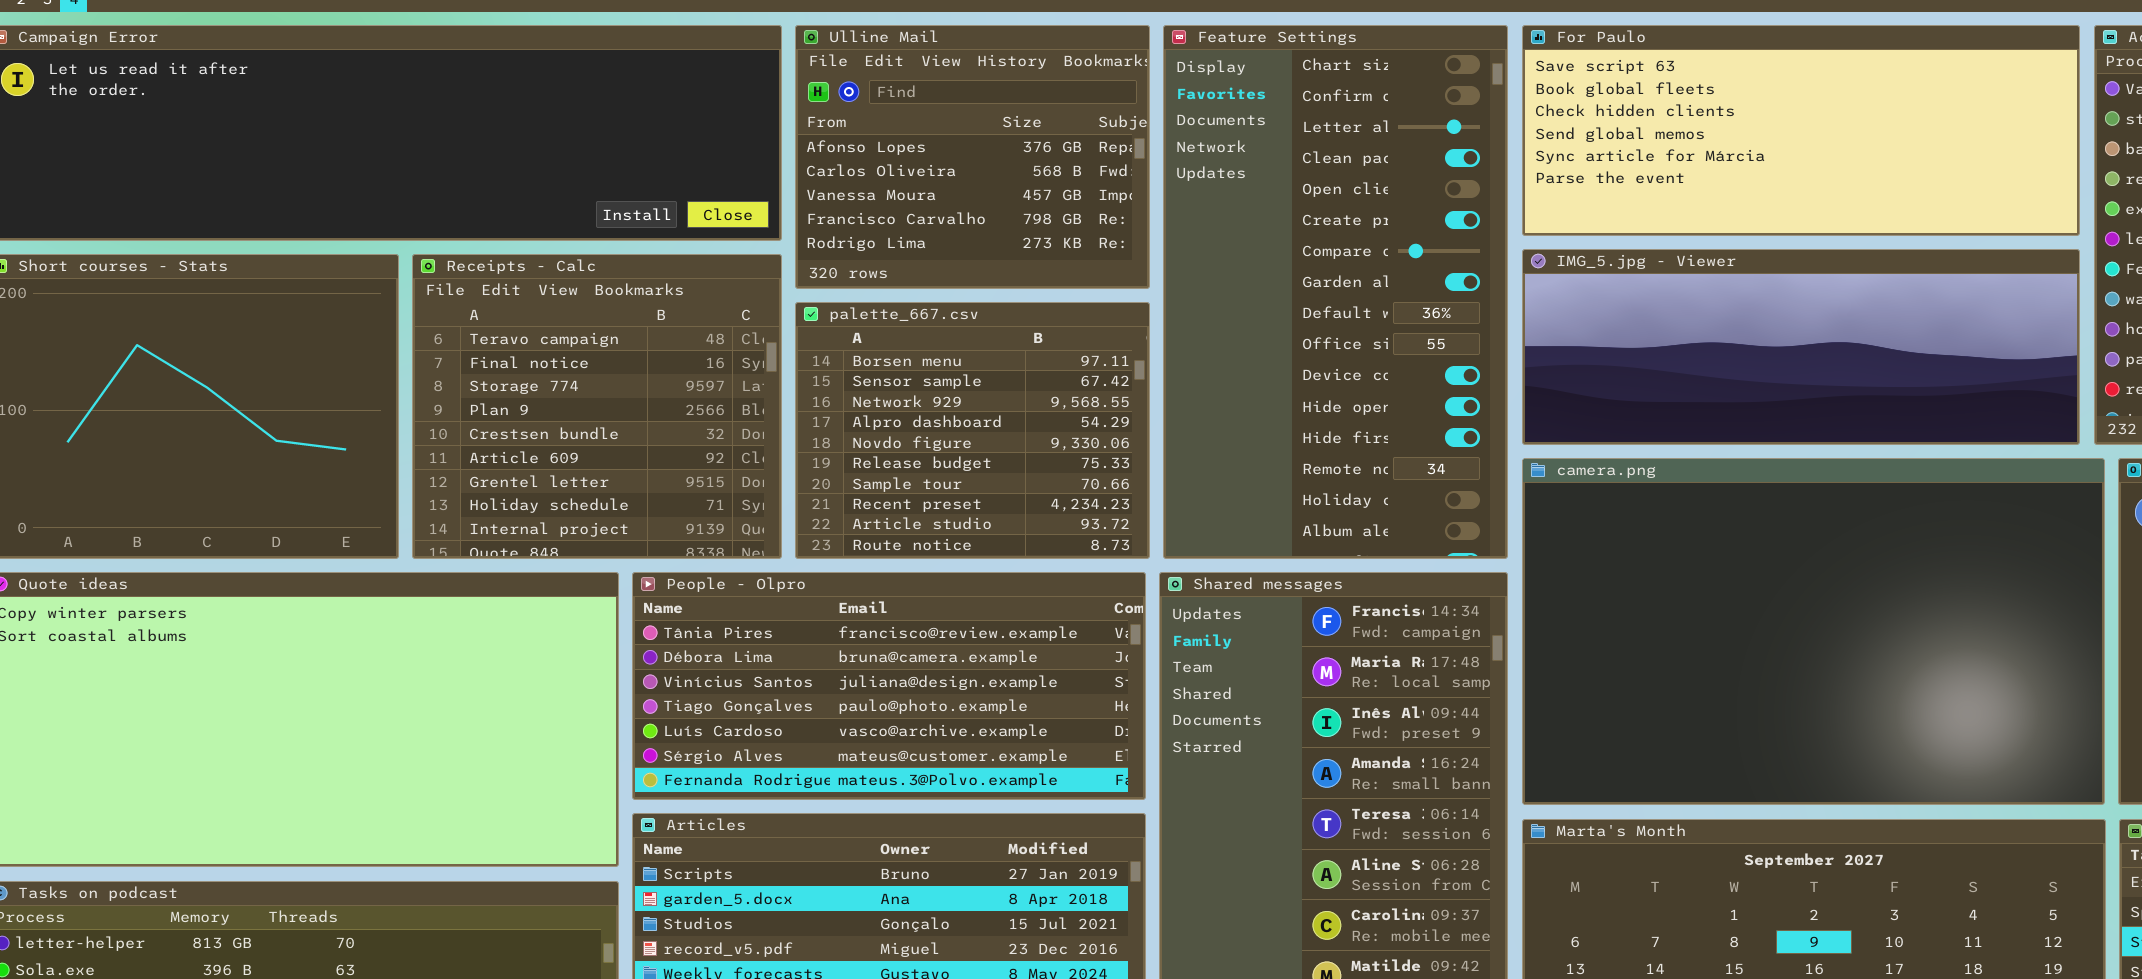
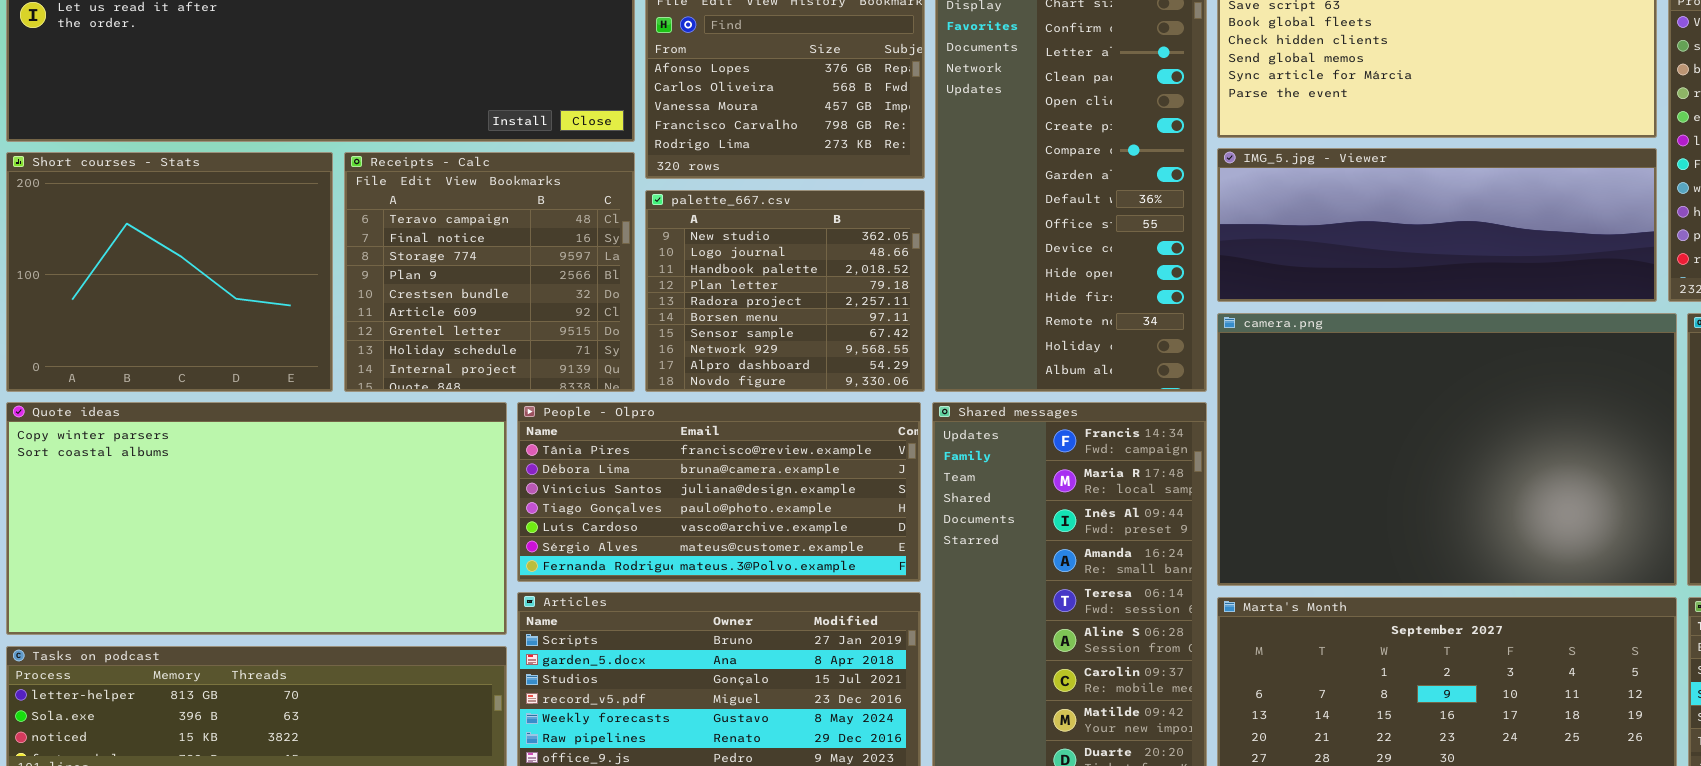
palette_667.csv: [795,302,1150,559] -> [645,190,925,392], scrolled up 5 rows

